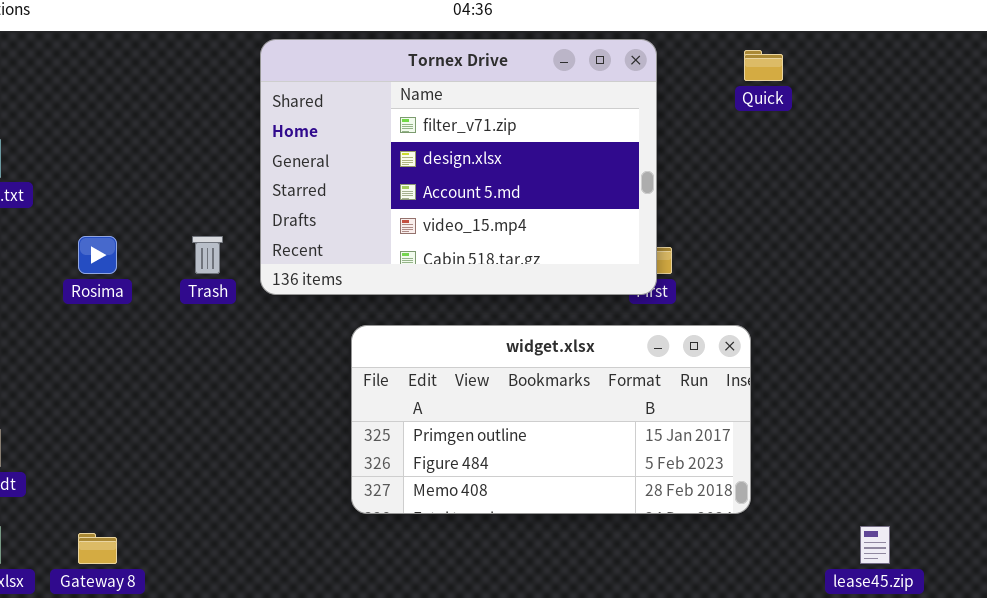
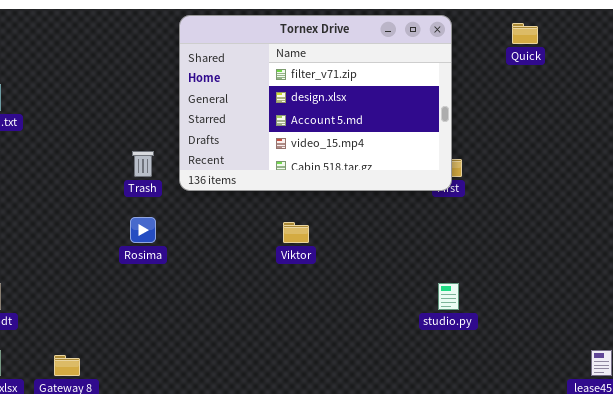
Rosima: [78,236,117,274] -> [130,217,156,243], moved
widget.xlsx: [351,325,751,514] -> none, closed

